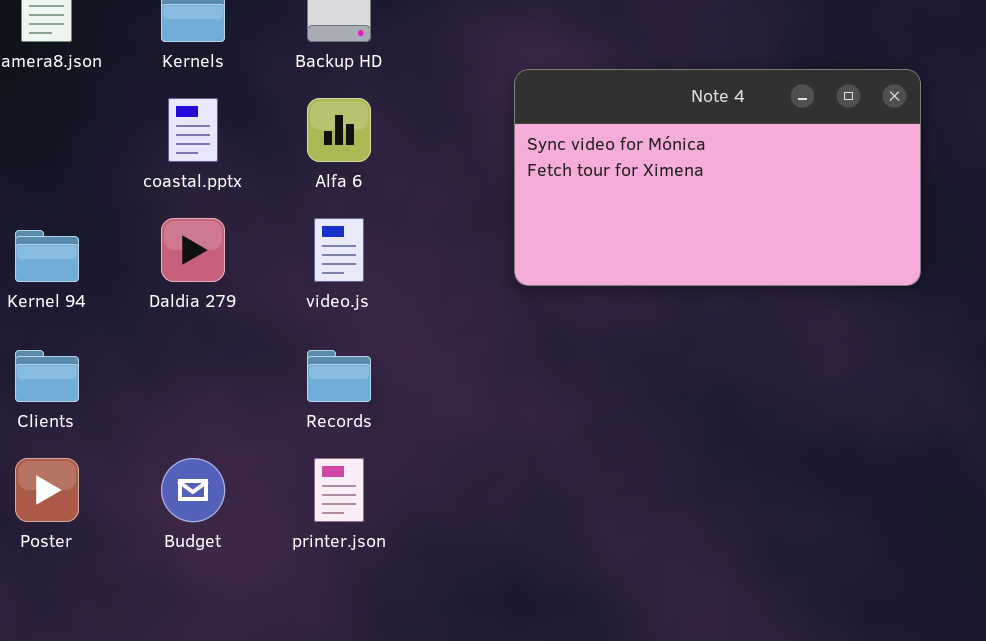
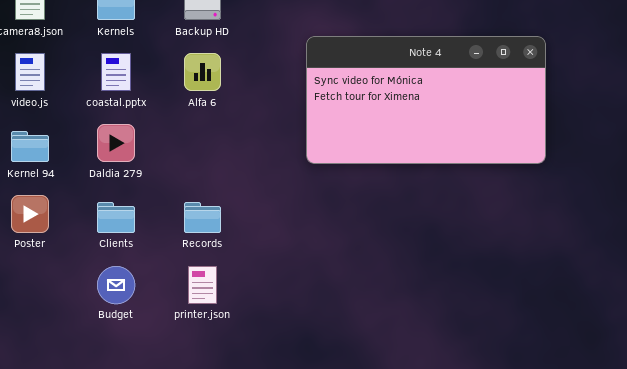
video.js: [314,218,364,282] -> [15,53,45,91], moved
Clients: [15,350,79,402] -> [97,202,135,233], moved
Poster: [15,458,79,522] -> [11,195,49,233], moved

